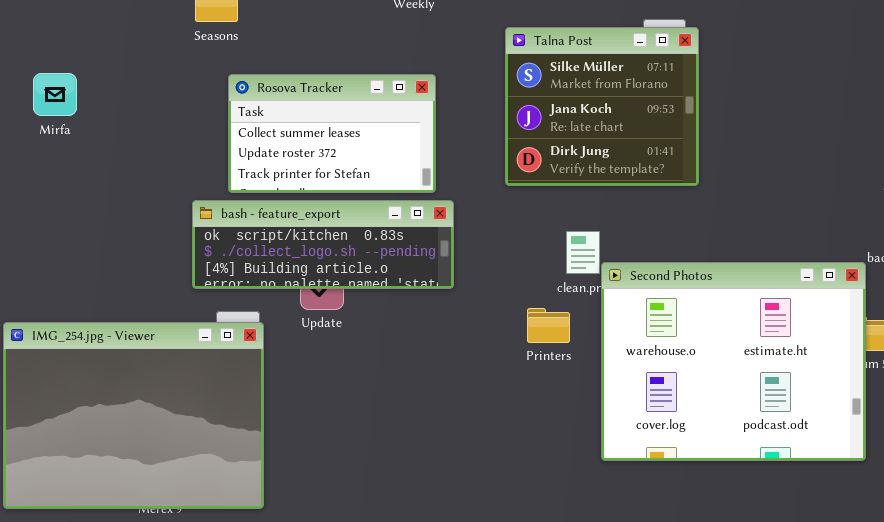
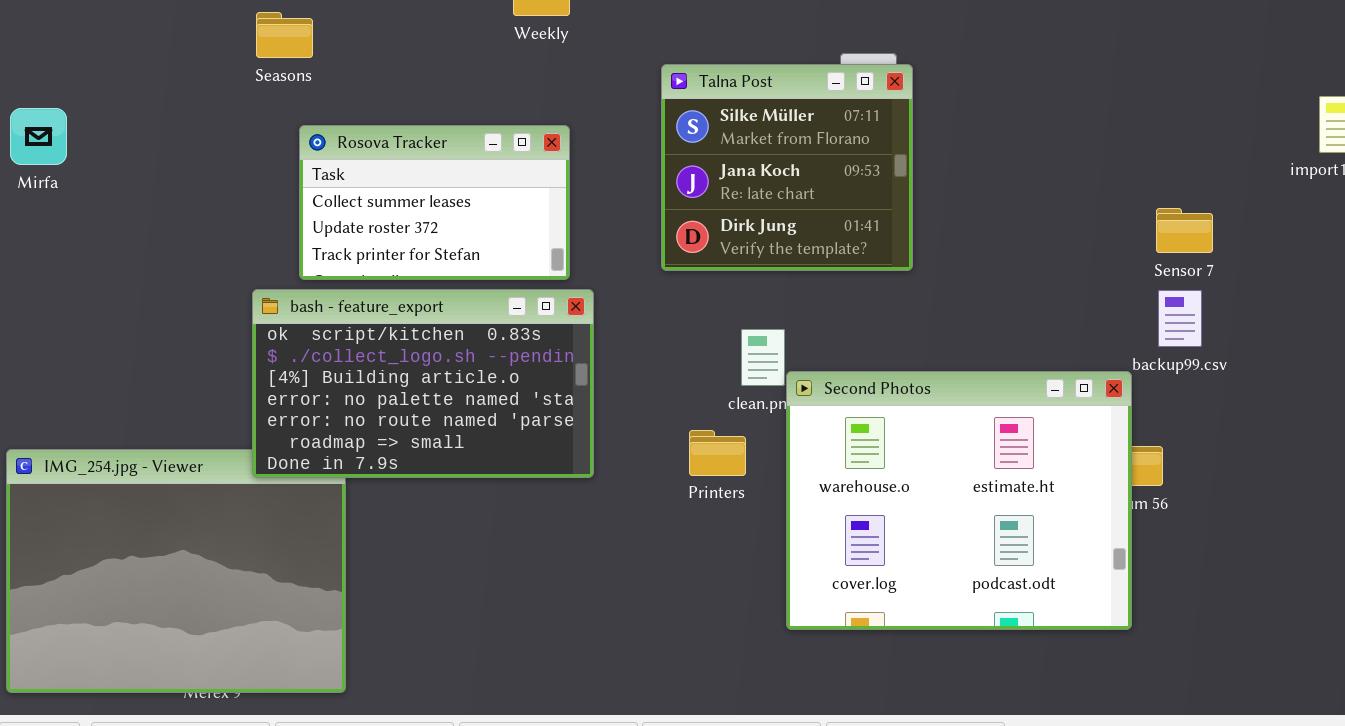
Mirfa: [33,73,77,116] -> [10,108,67,165], moved
bash - feature_export: [192,200,454,289] -> [252,289,594,478], resized

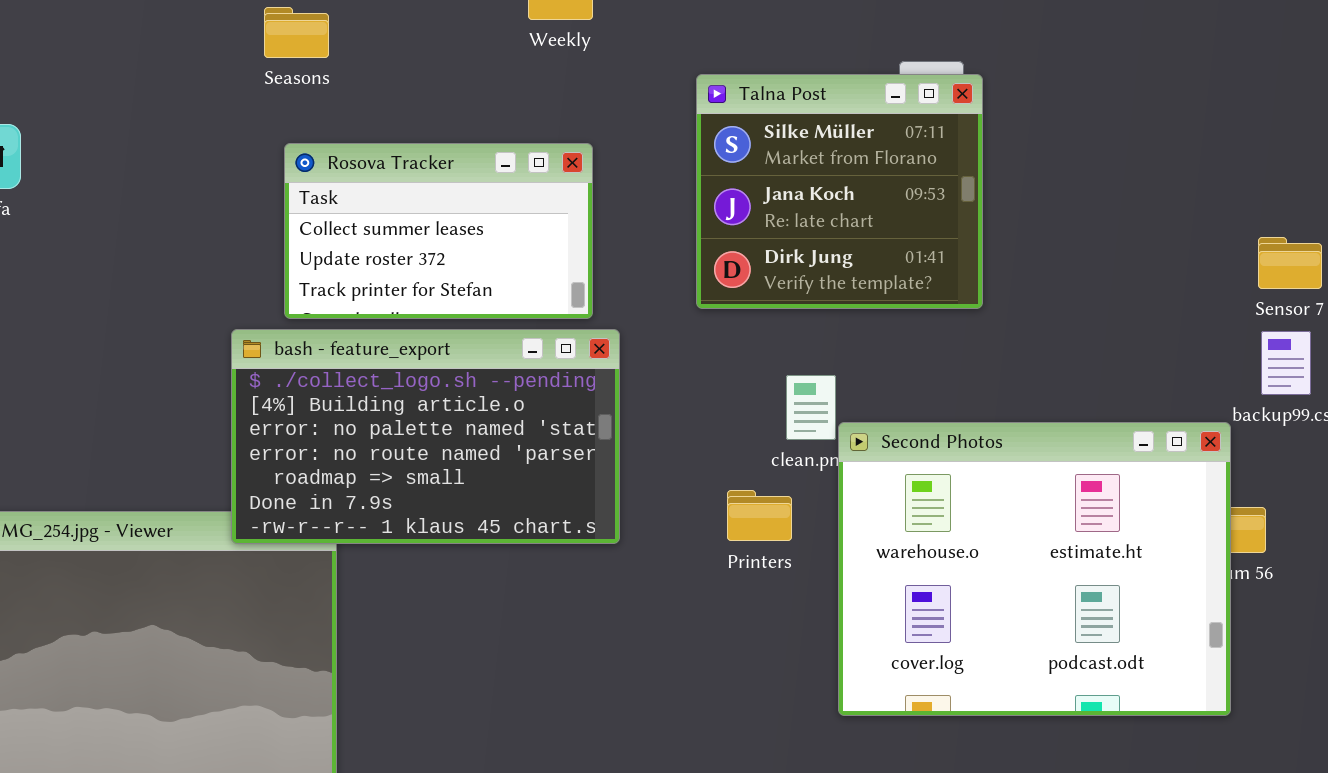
Seasons: [256,12,313,58] -> [264,7,329,58], moved
bash - feature_export: [252,289,594,478] -> [231,329,620,544], scrolled down 1 row

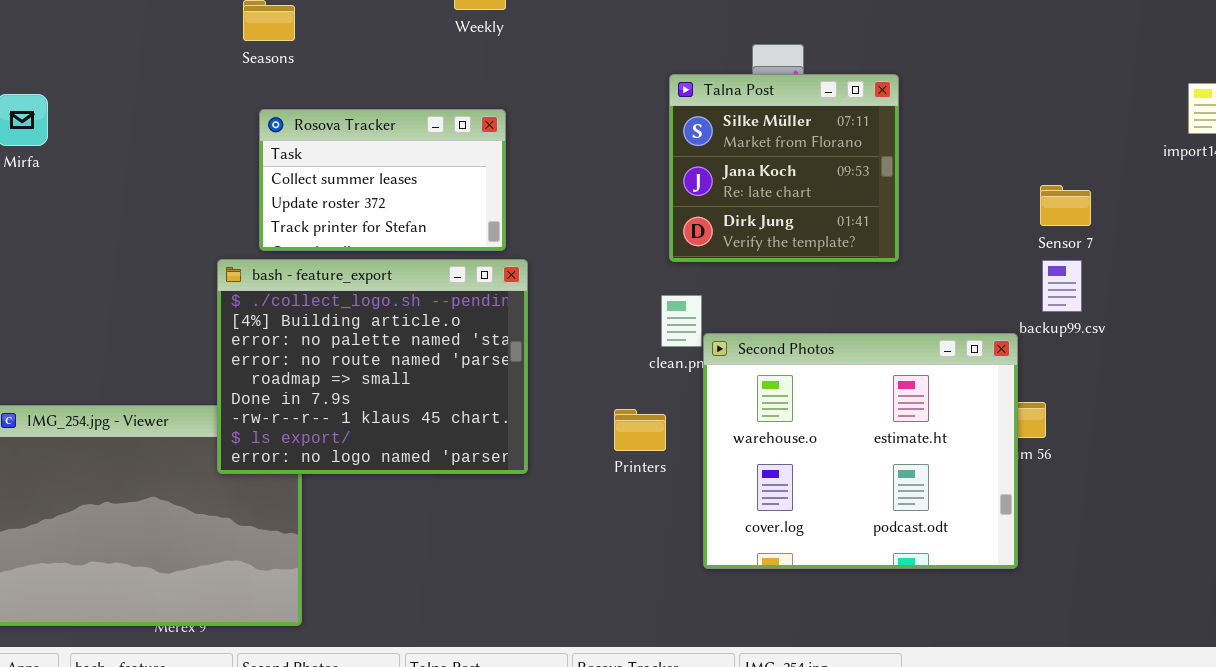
Talna Post: [696,74,983,309] -> [669,74,899,262], moved
bash - feature_export: [231,329,620,544] -> [217,259,528,474], resized
Printers: [727,490,792,541] -> [614,409,666,451], moved

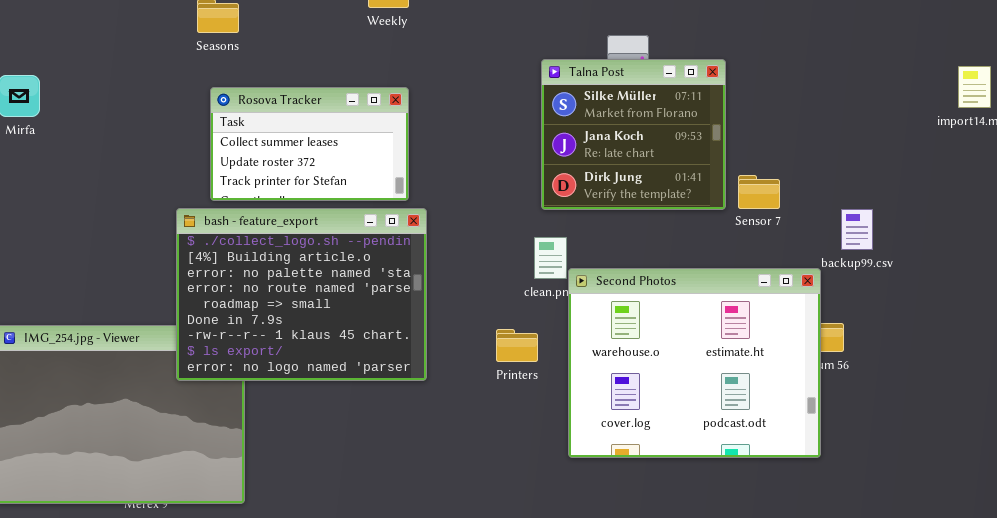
Sensor 7: [1040,185,1091,226] -> [738,175,780,209], moved

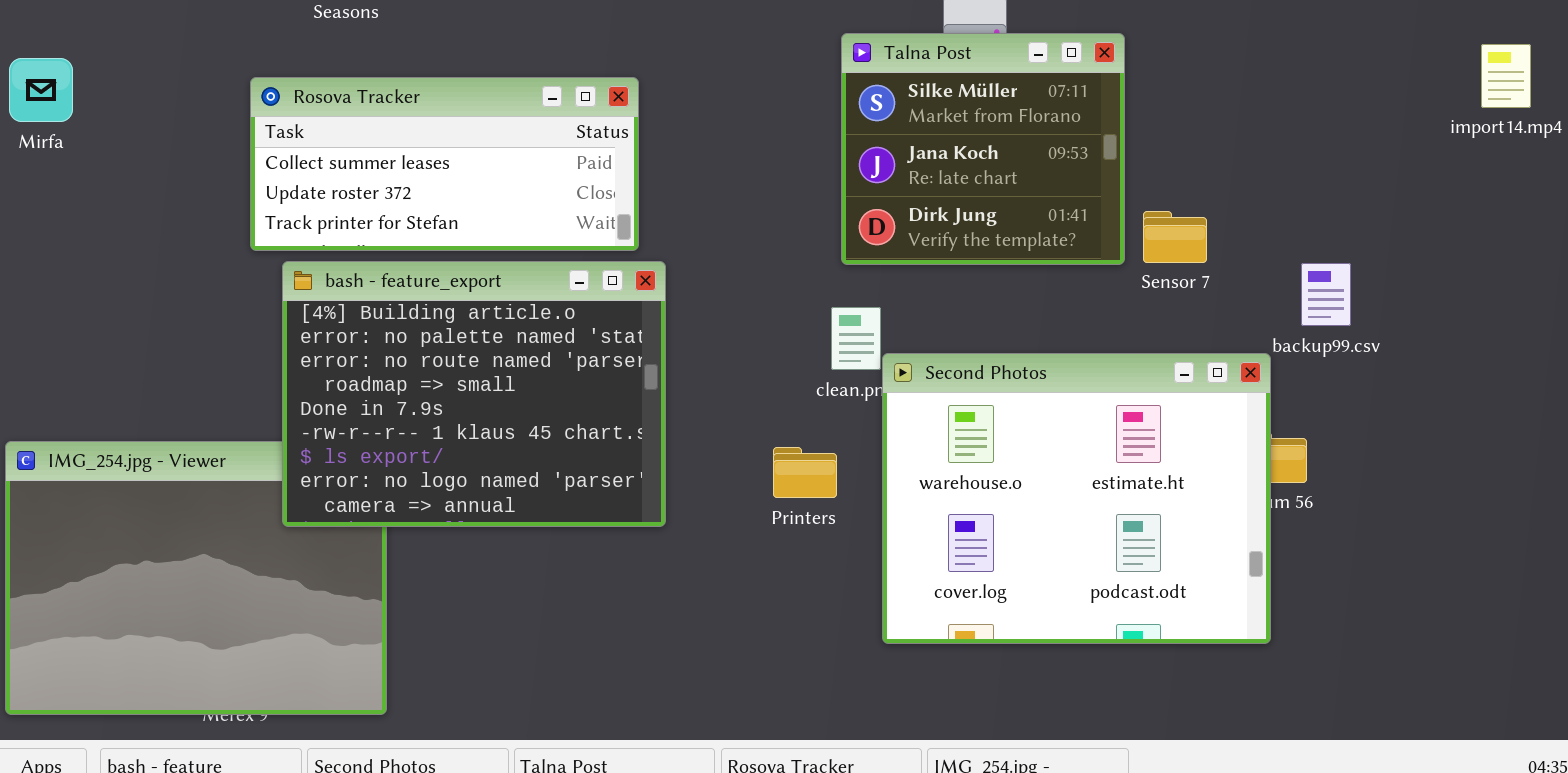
Rosova Tracker: [210,87,409,201] -> [250,77,639,251], resized
bash - feature_export: [176,208,427,381] -> [282,261,666,527], scrolled down 1 row

